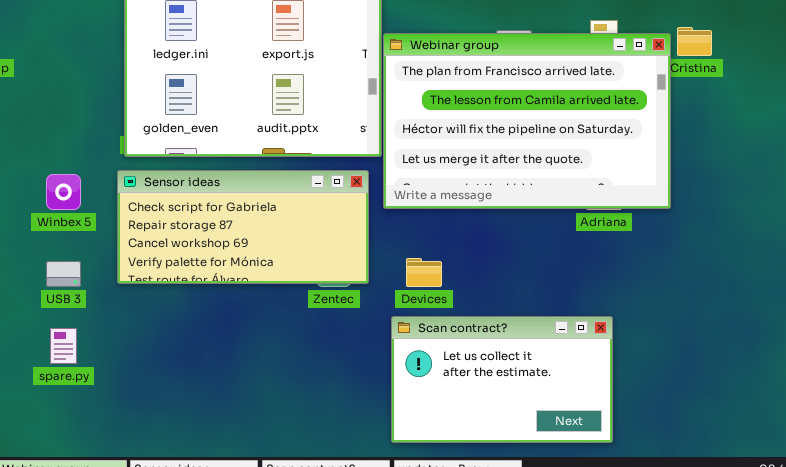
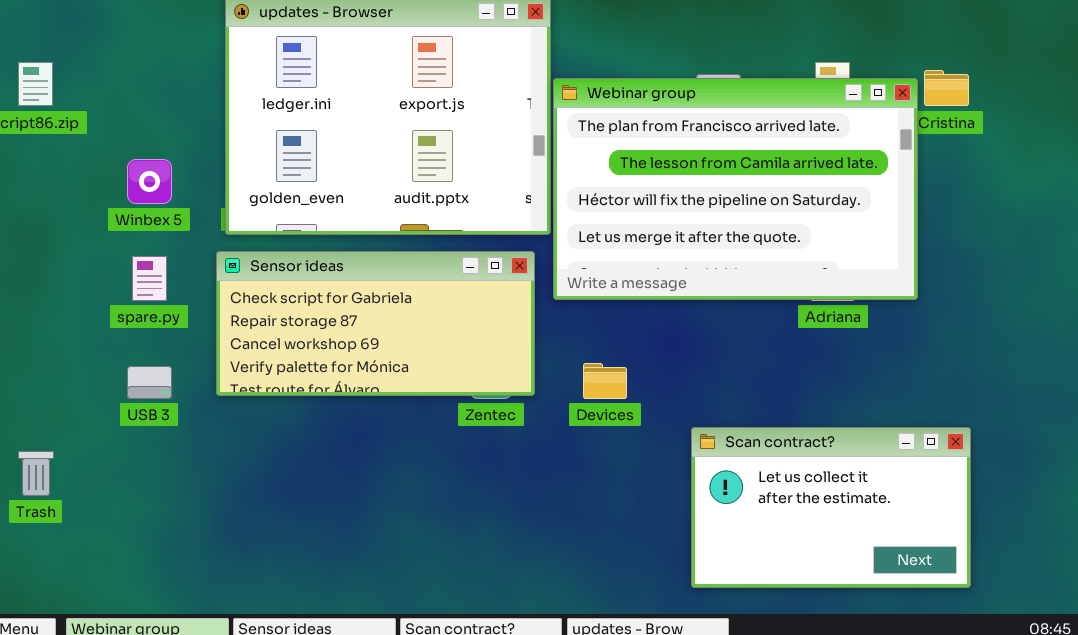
Winbex 5: [46,174,81,210] -> [127,159,172,204], moved
Scan contract?: [391,316,613,443] -> [691,427,971,588], moved
spare.py: [50,328,77,364] -> [132,256,167,301], moved

